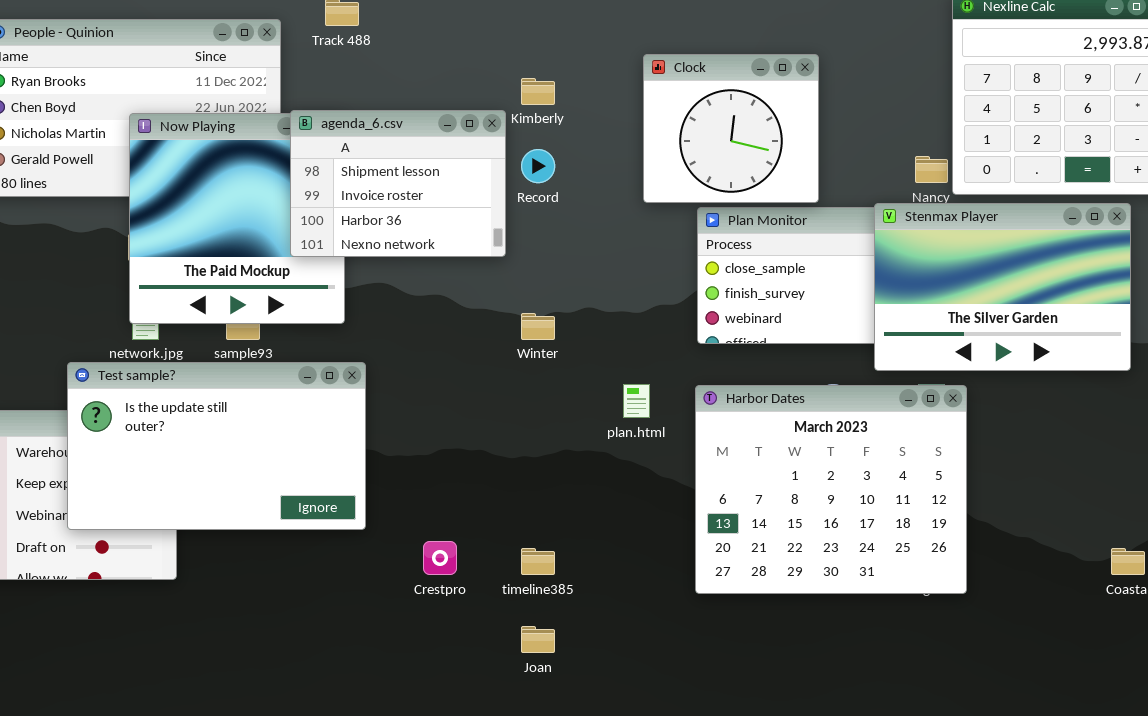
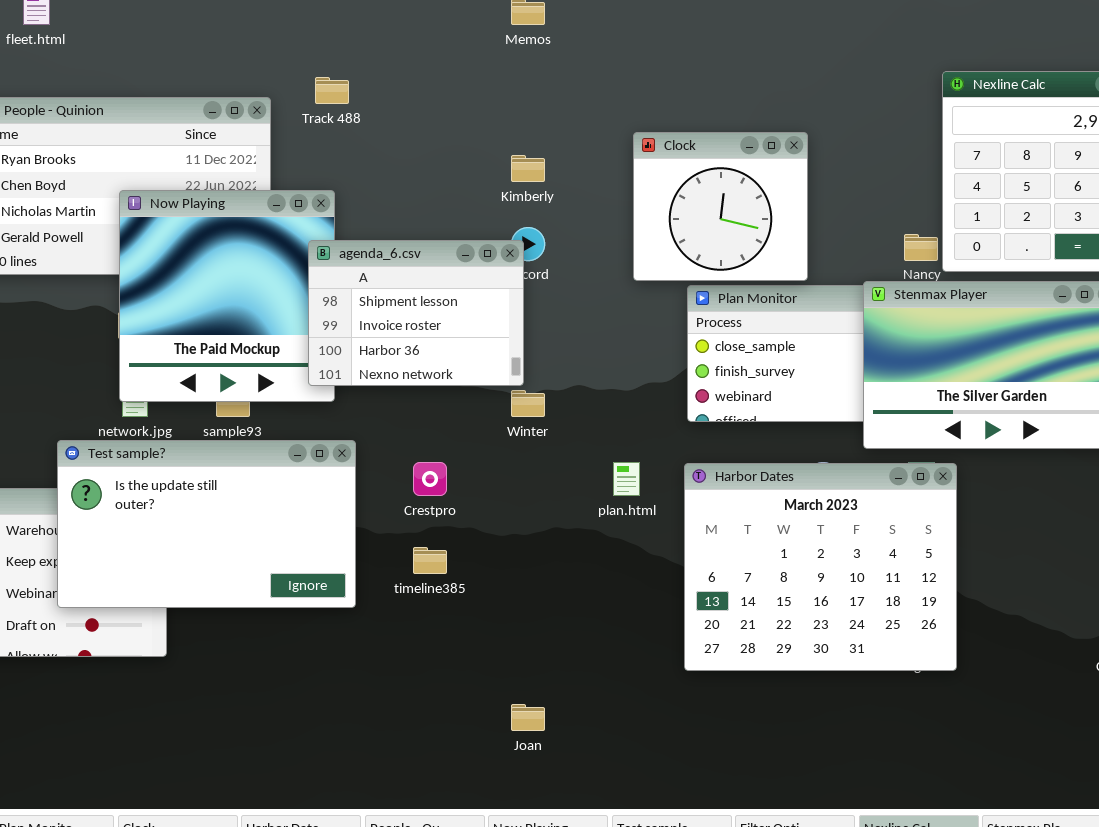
agenda_6.csv: [290,110,506,257] -> [308,240,524,386], moved
Crestpro: [423,541,457,575] -> [413,462,447,496], moved
timeline385: [521,548,555,575] -> [413,547,447,574], moved

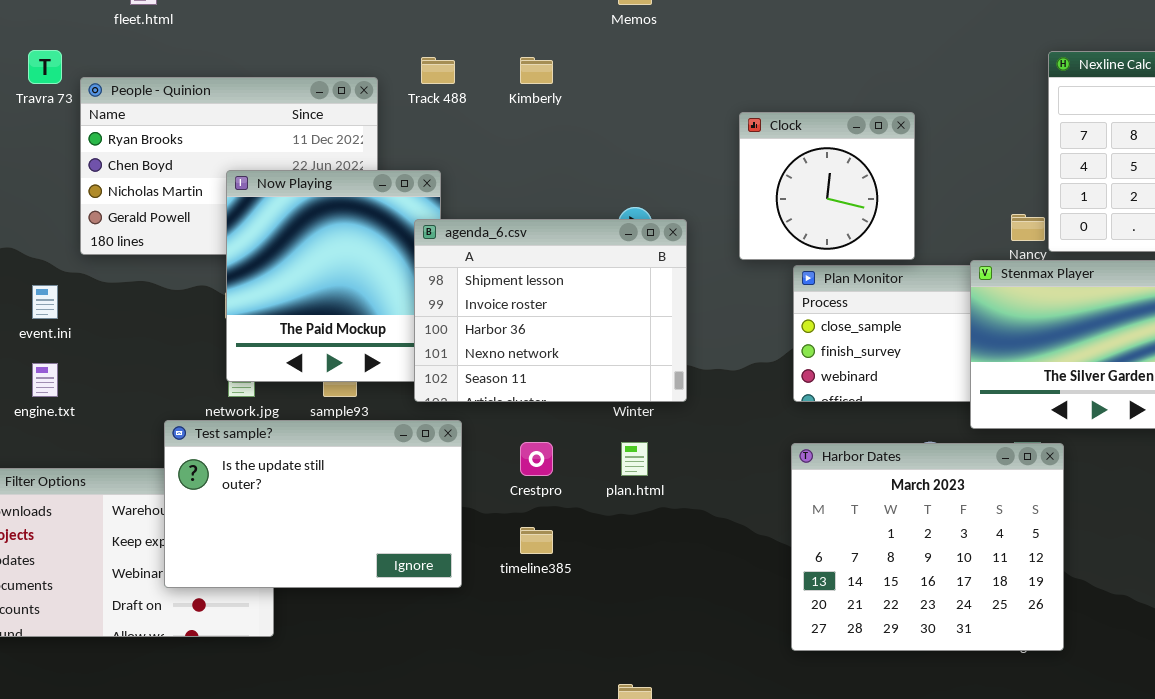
Kimberly: [511,155,545,182] -> [520,57,553,84], moved
agenda_6.csv: [308,240,524,386] -> [414,219,687,402], resized
plan.html: [613,462,640,496] -> [621,442,648,476], moved

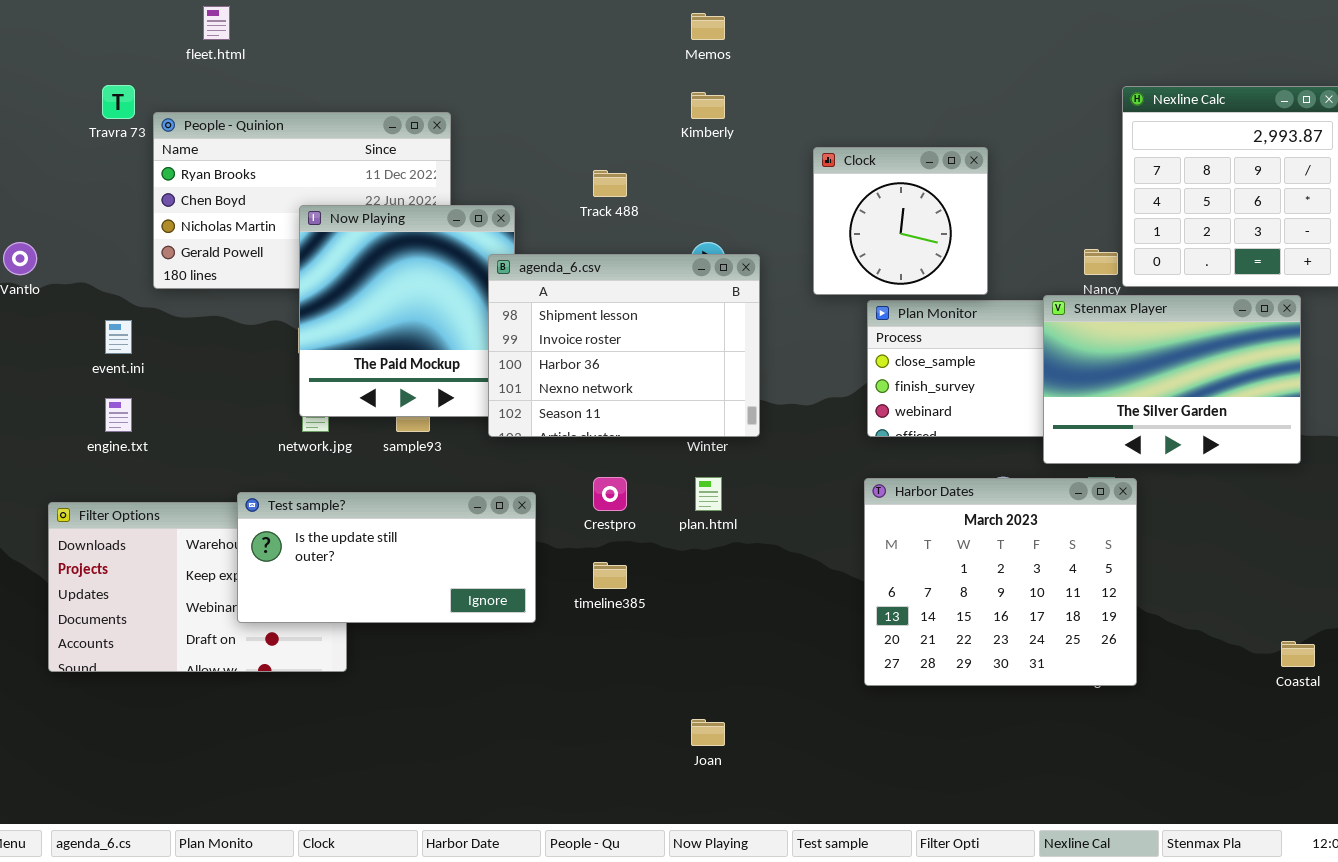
Track 488: [421,57,455,84] -> [593,170,627,197], moved
Kimberly: [520,57,553,84] -> [691,92,725,119], moved
Test sample?: [164,420,462,588] -> [237,492,536,623], resized

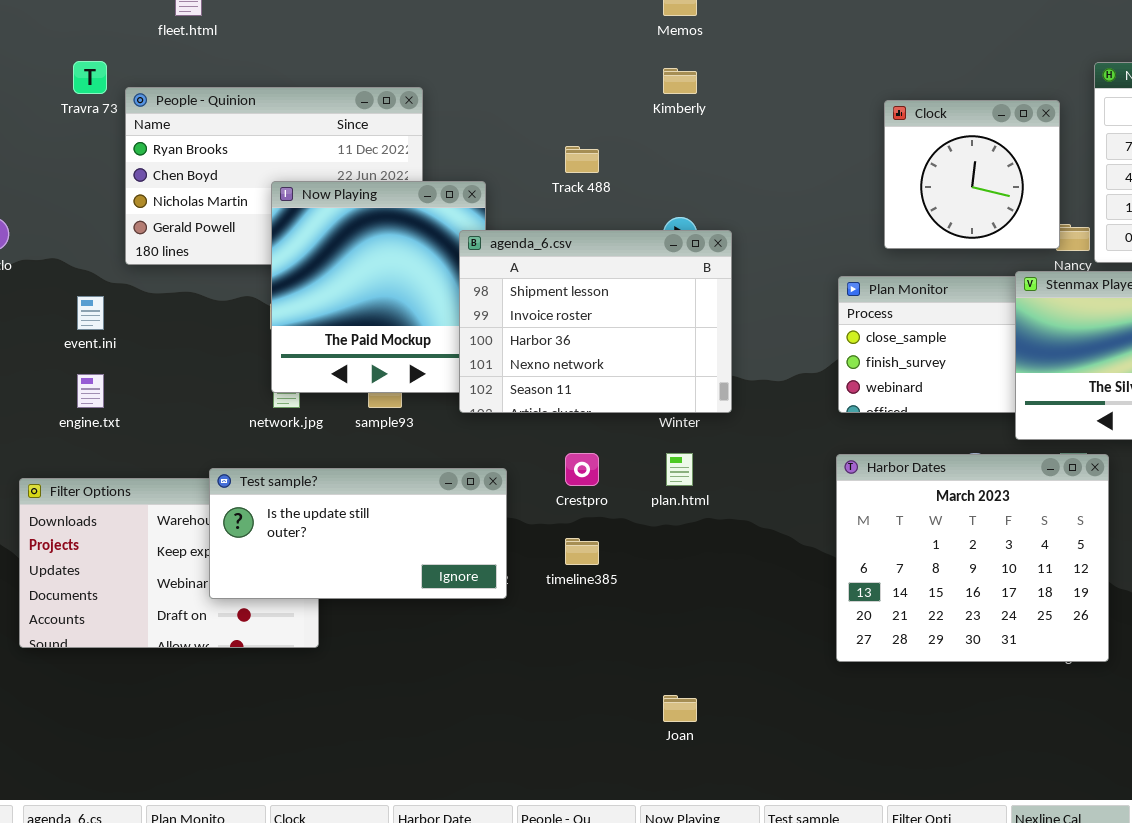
Clock: [813,147,988,295] -> [884,100,1060,249], moved

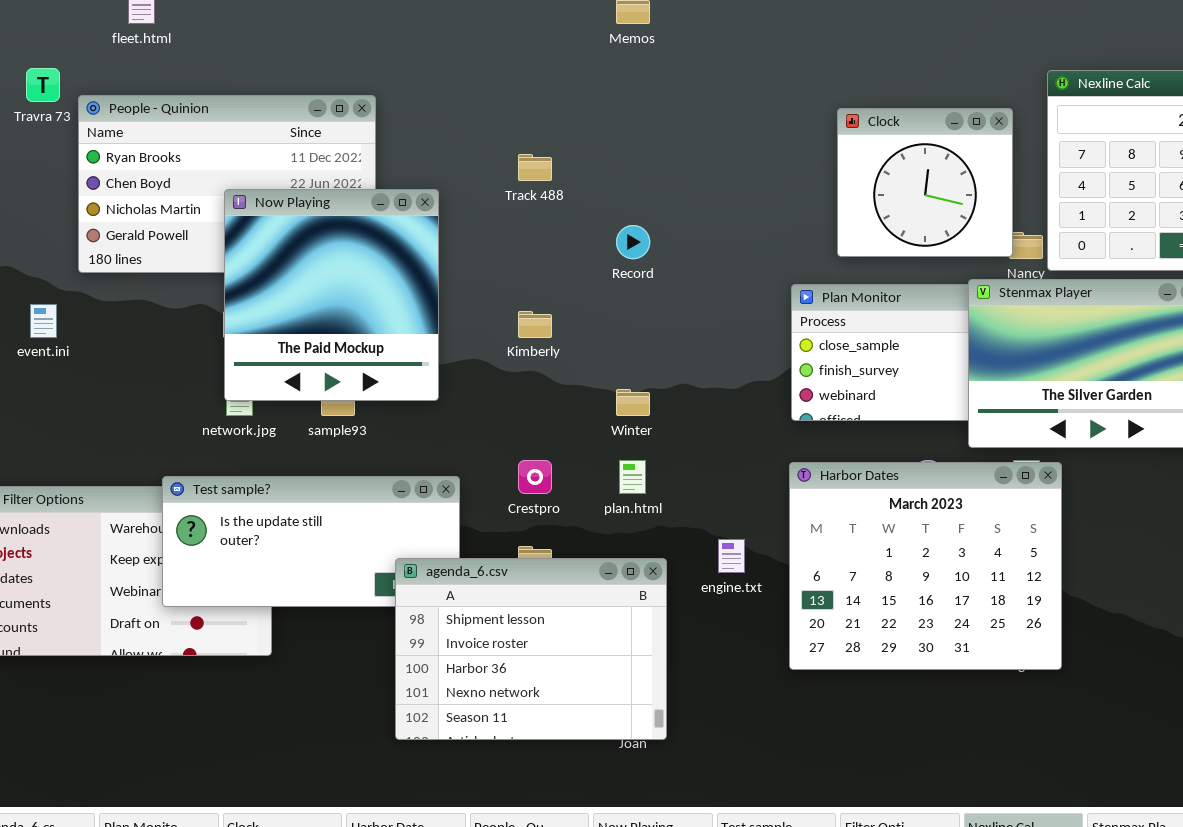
Kimberly: [663,68,697,94] -> [518,311,552,338], moved
agenda_6.csv: [459,230,732,413] -> [395,558,667,740], moved
engine.txt: [77,374,104,408] -> [718,539,745,573], moved

